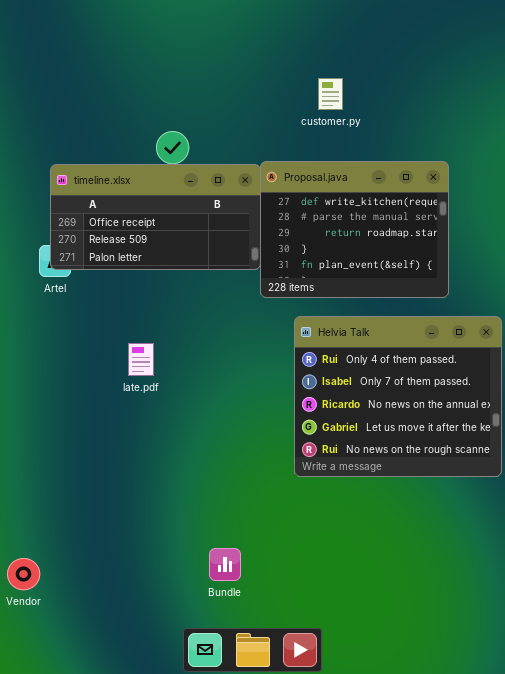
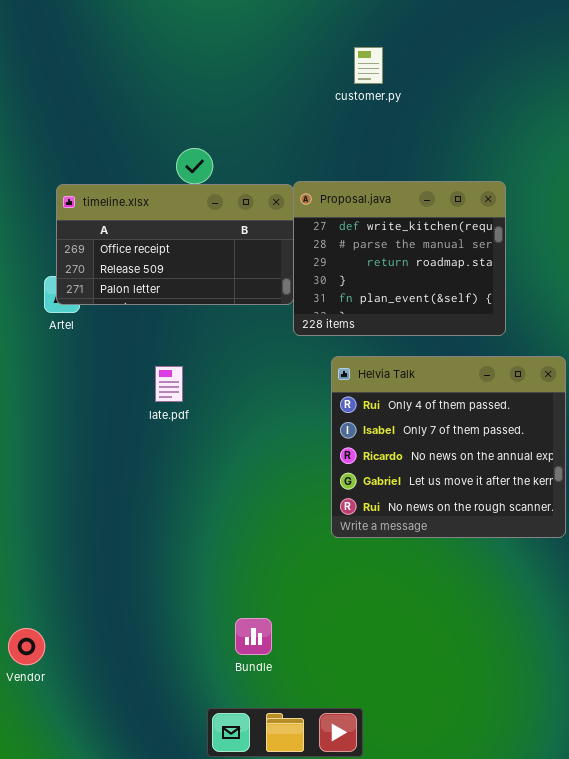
customer.py: [318,78,343,110] -> [354,47,383,84], moved
late.pdf: [128,343,154,376] -> [155,366,183,402], moved

